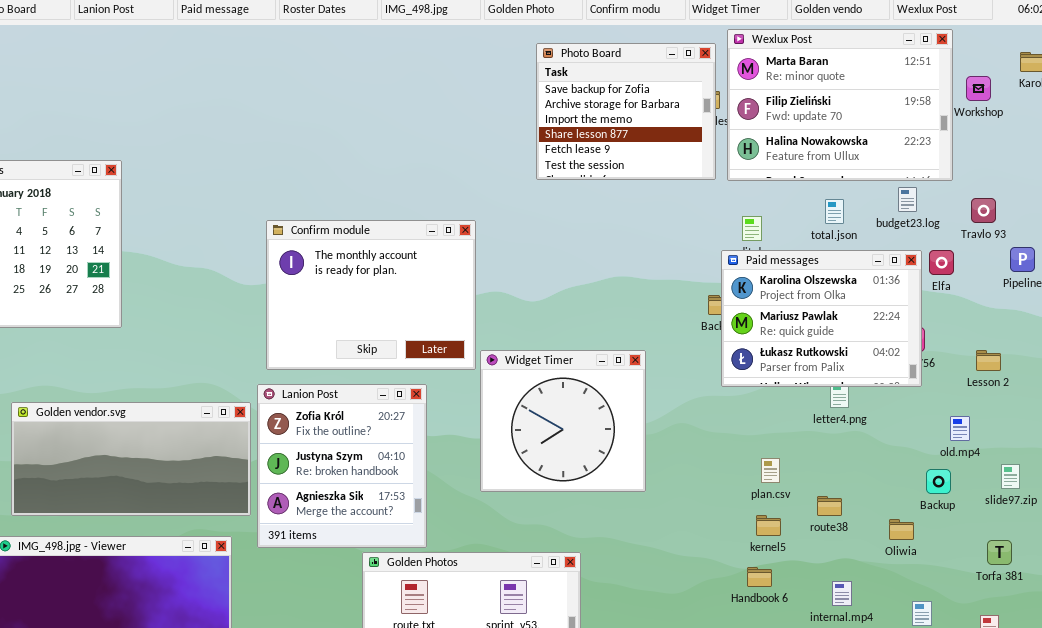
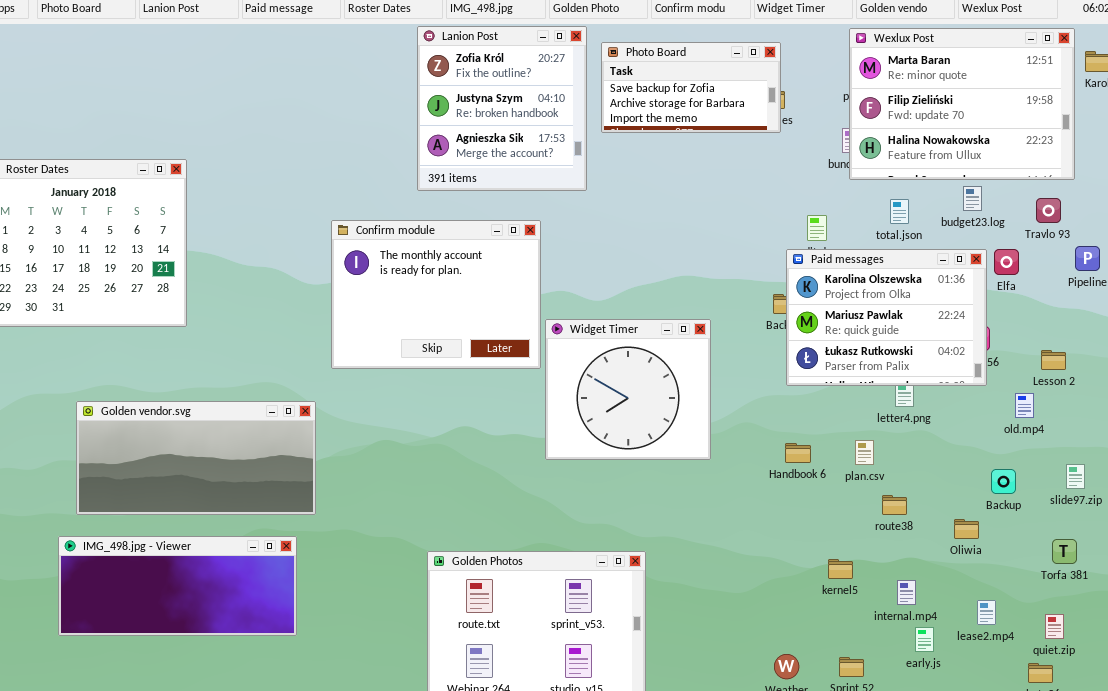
Wexlux Post: [727,29,953,181] -> [849,28,1075,180], moved
Photo Board: [536,43,716,180] -> [601,42,781,133], resized
Widget Timer: [480,350,646,492] -> [545,319,711,460], moved
Lanion Post: [257,384,427,548] -> [417,26,587,191], moved
old.mp4: [950,416,970,441] -> [1015,393,1034,418], moved
plan.csv: [761,458,780,483] -> [855,440,874,465], moved
kernel5: [756,515,781,536] -> [828,559,853,579], moved
Handbook 6: [747,567,772,587] -> [785,443,811,463], moved

